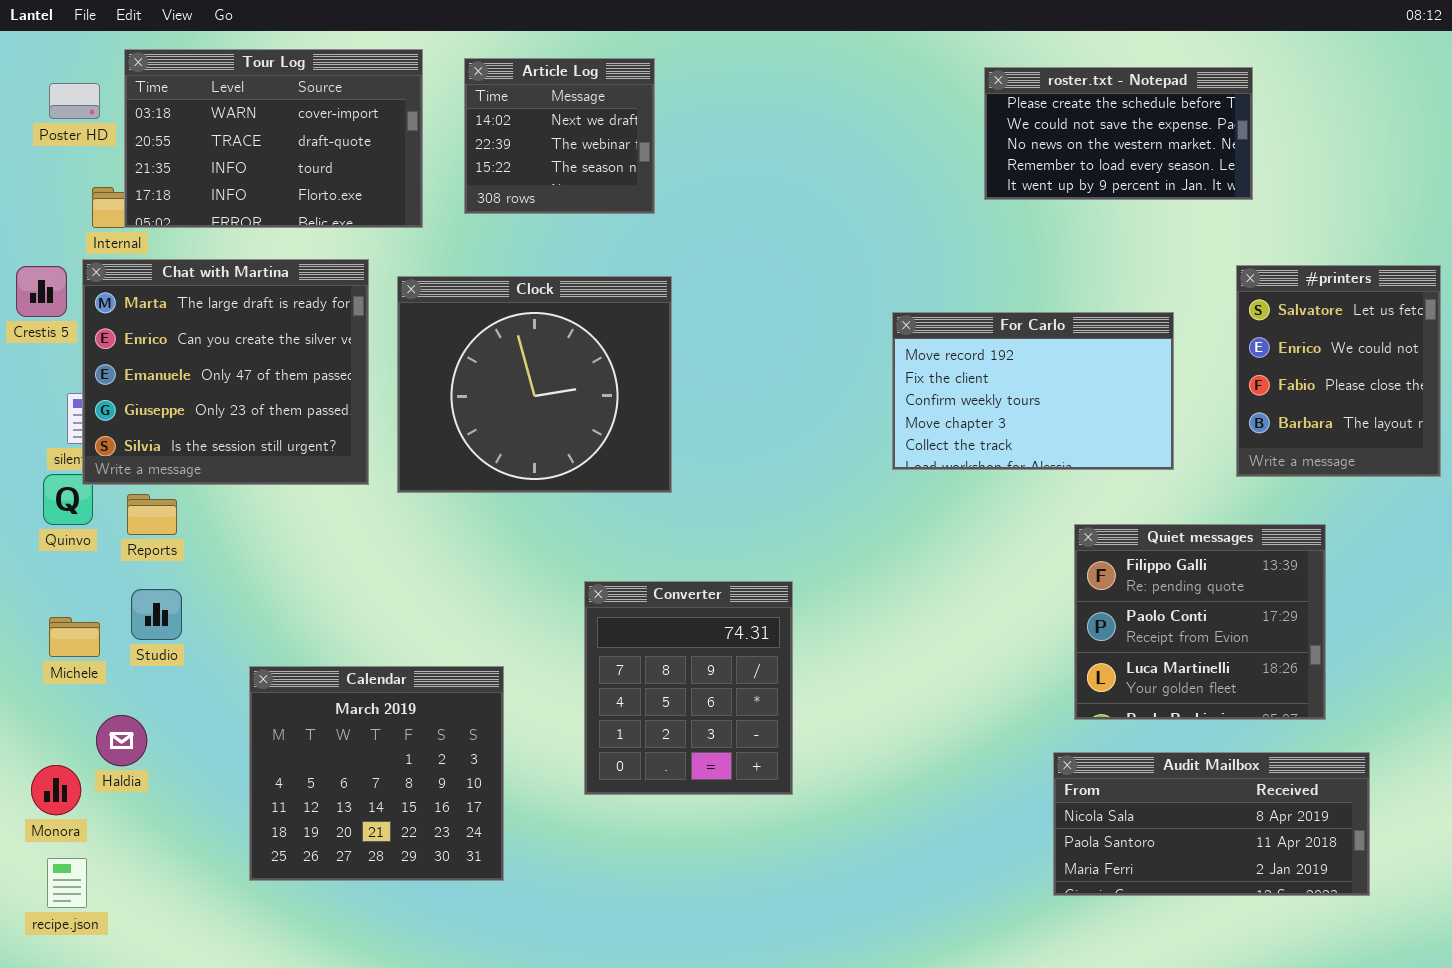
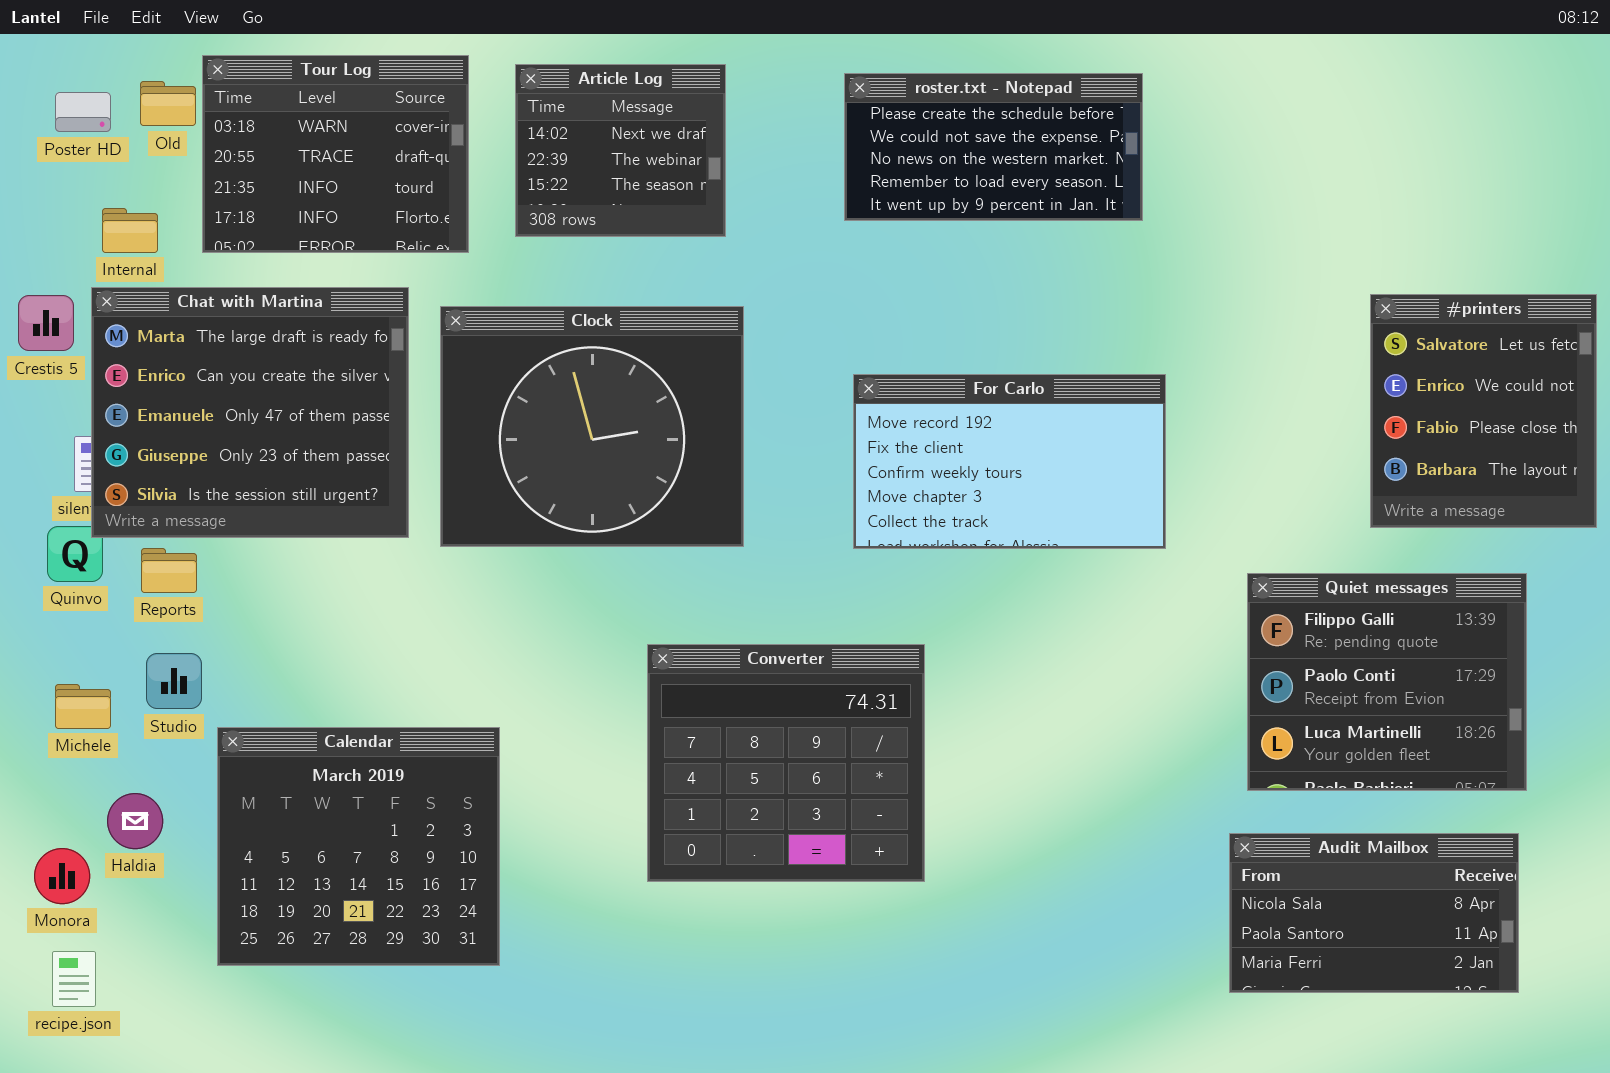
Tour Log: [124,49,423,228] -> [202,55,469,253], resized
roster.txt - Notepad: [984,67,1253,200] -> [844,73,1143,221], moved
For Carlo: [892,312,1174,470] -> [853,374,1166,549], moved
Quiet messages: [1074,524,1326,720] -> [1247,573,1527,791], moved
Converter: [584,581,793,795] -> [647,644,925,882], resized
Calendar: [249,666,504,881] -> [217,727,500,966], moved
Audit Mailbox: [1053,752,1370,896] -> [1229,833,1519,993], resized

